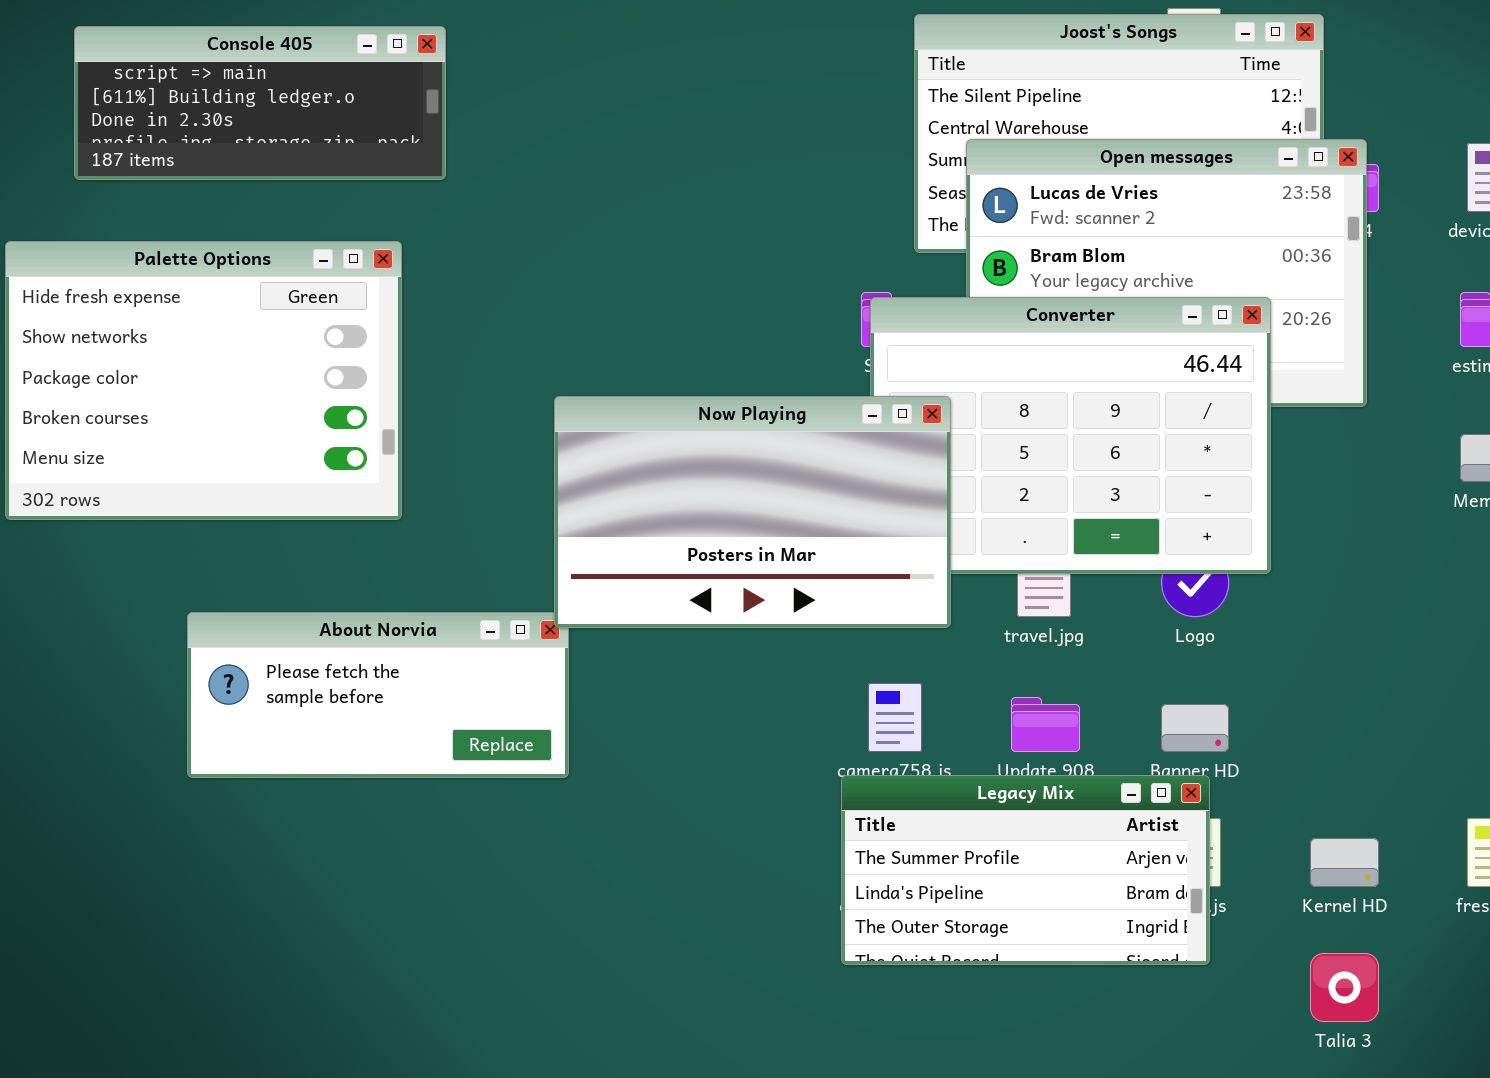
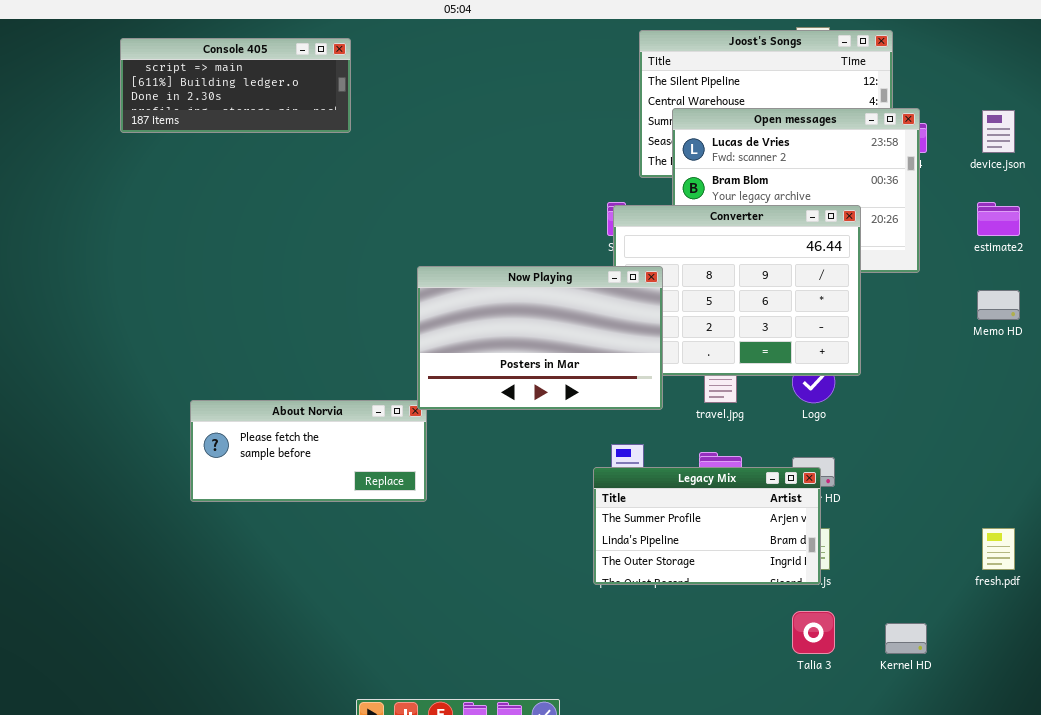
Palette Options: [5,241,402,520] -> none, closed
Legacy Mix: [841,775,1210,965] -> [593,467,821,585], moved
Kernel HD: [1310,838,1379,887] -> [885,623,927,654], moved
Talia 3: [1310,953,1379,1022] -> [792,611,835,654], moved

